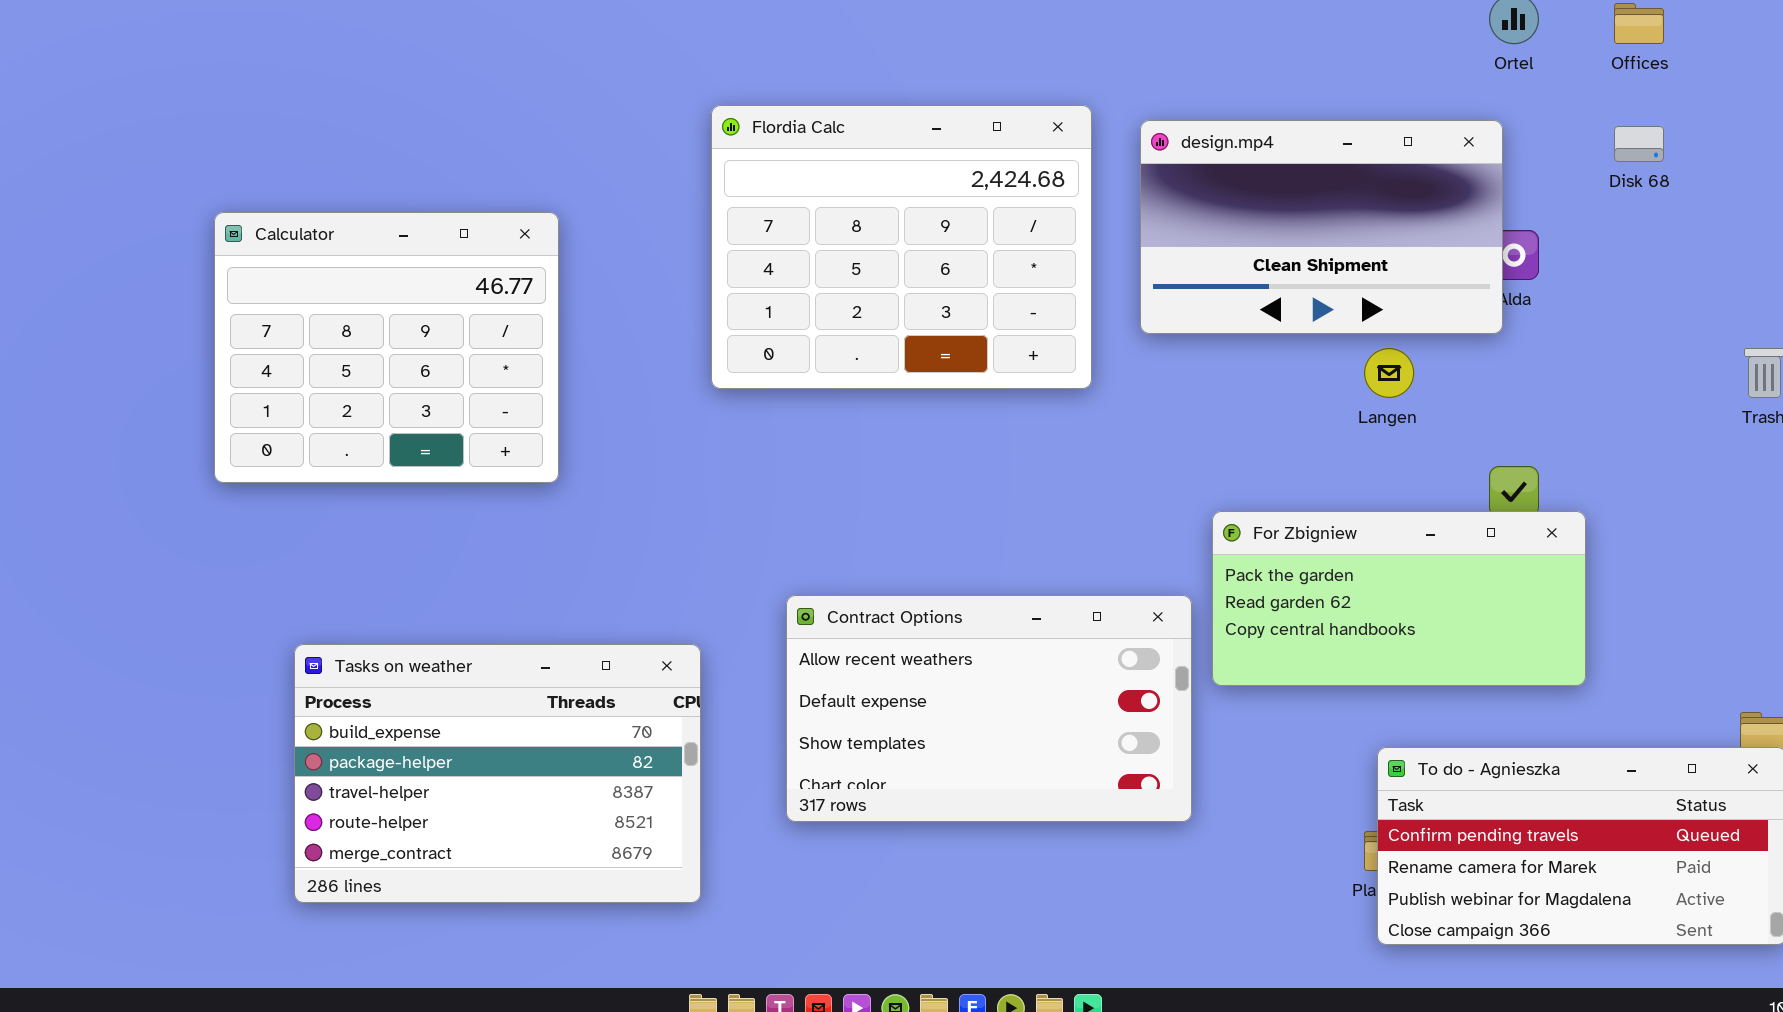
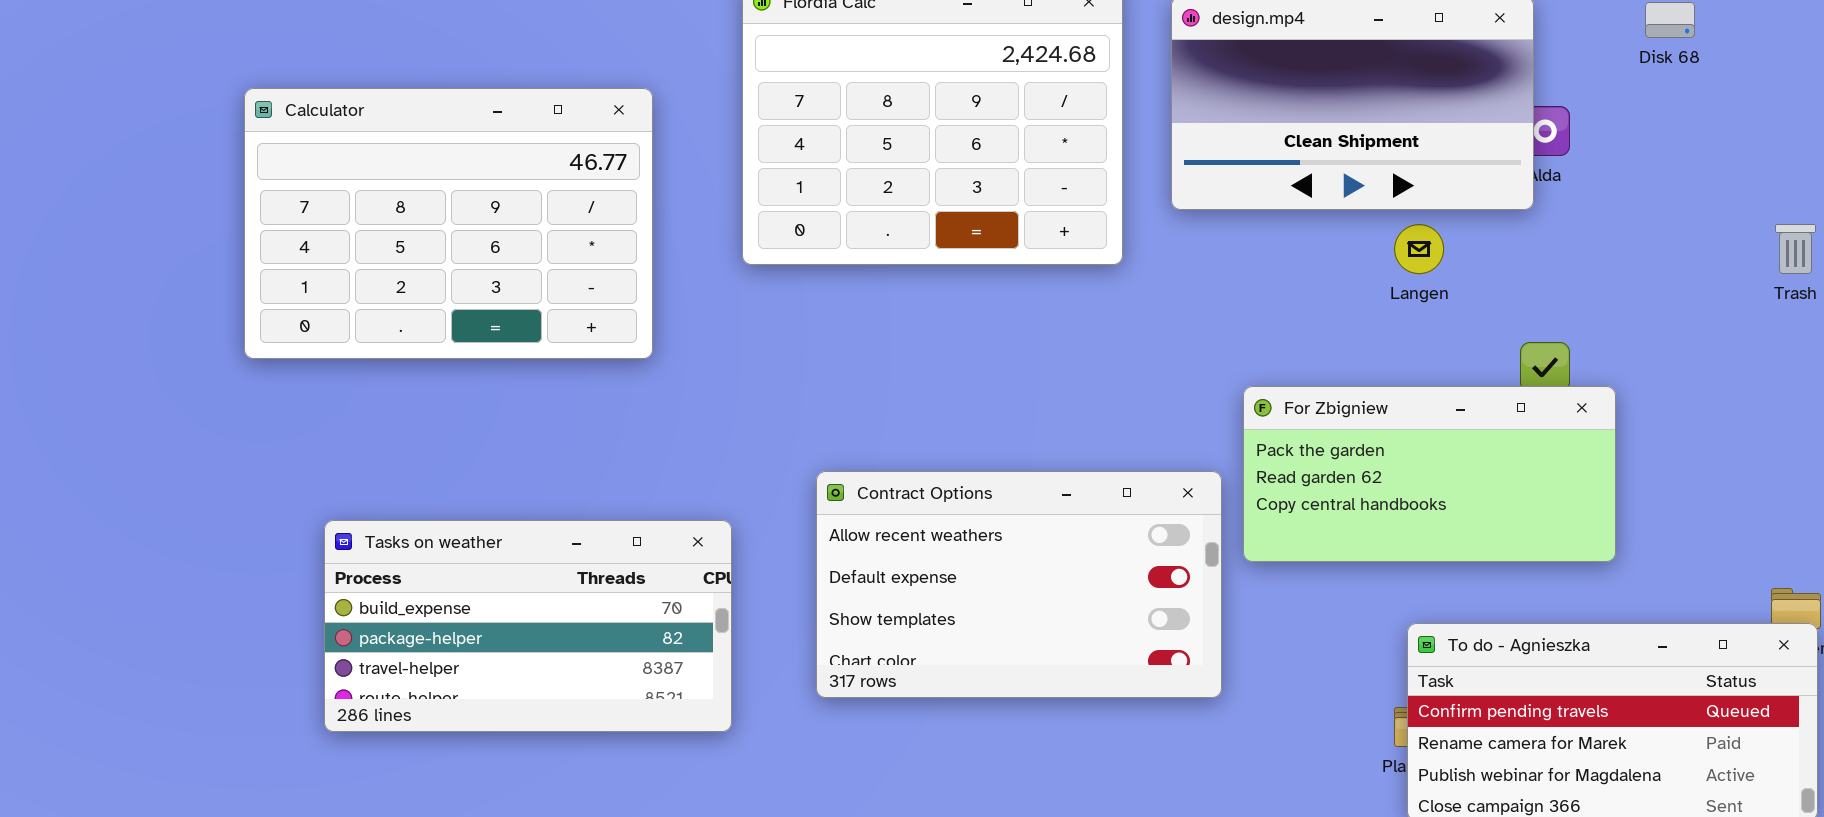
Calculator: [214,212,559,483] -> [244,88,653,359], resized
Tasks on weather: [294,644,701,903] -> [324,520,732,732], resized

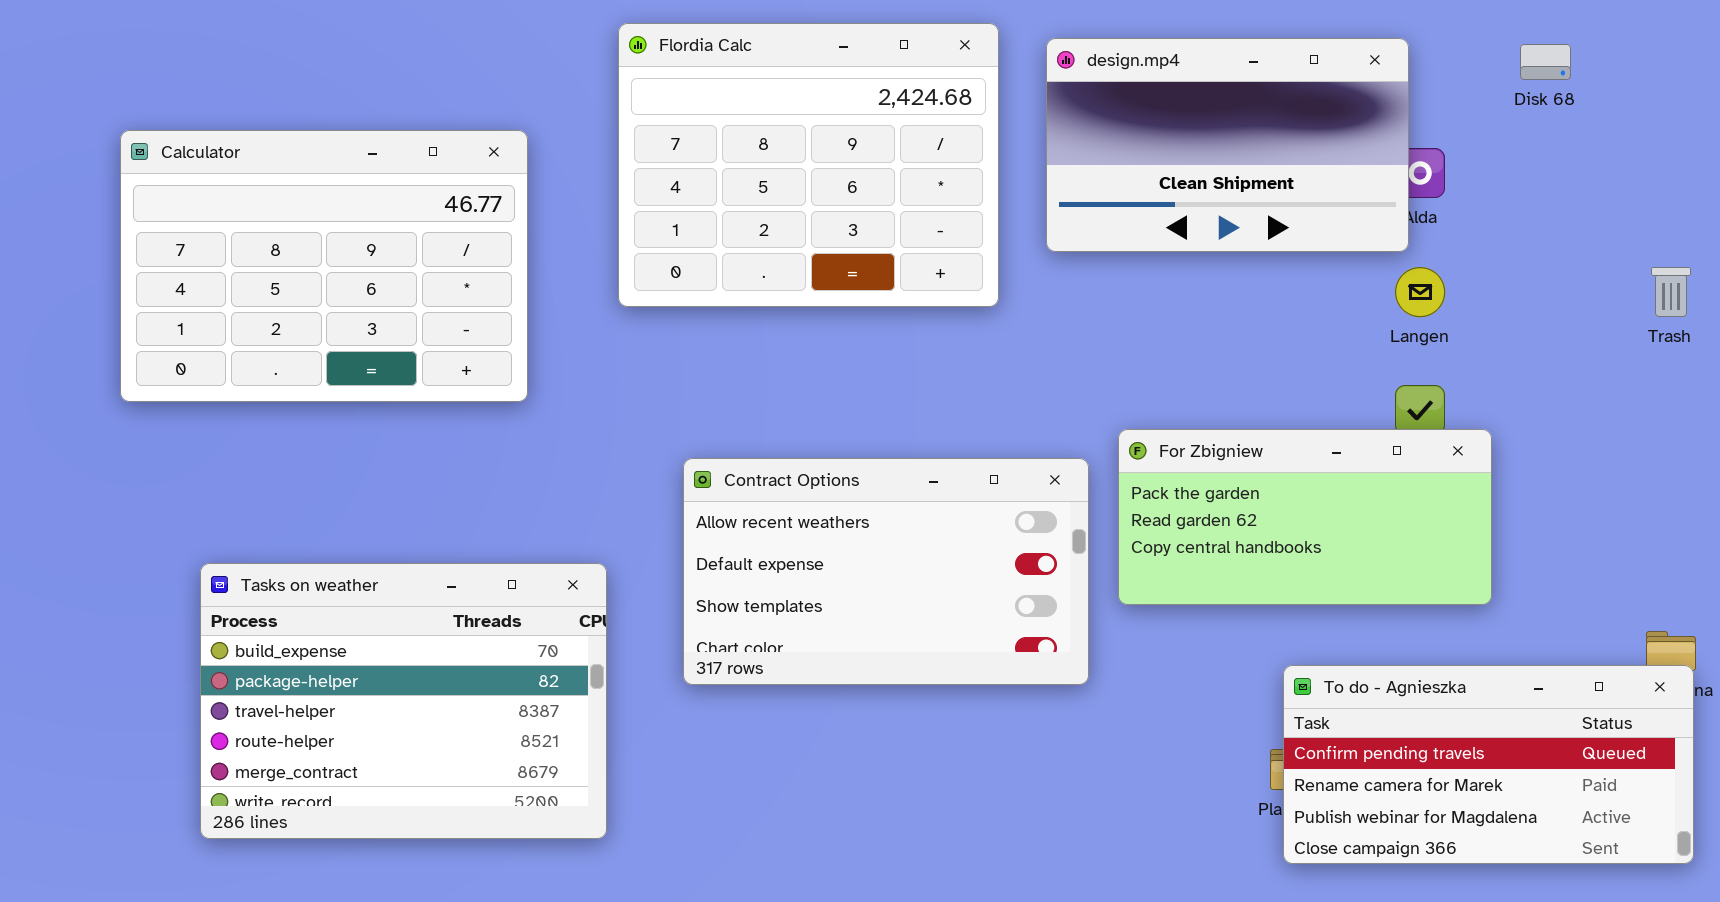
Langen: [1394,224,1444,274] -> [1395,267,1445,317], moved
Contract Options: [816,471,1222,698] -> [683,458,1089,685], moved
Tasks on weather: [324,520,732,732] -> [200,563,607,839], resized

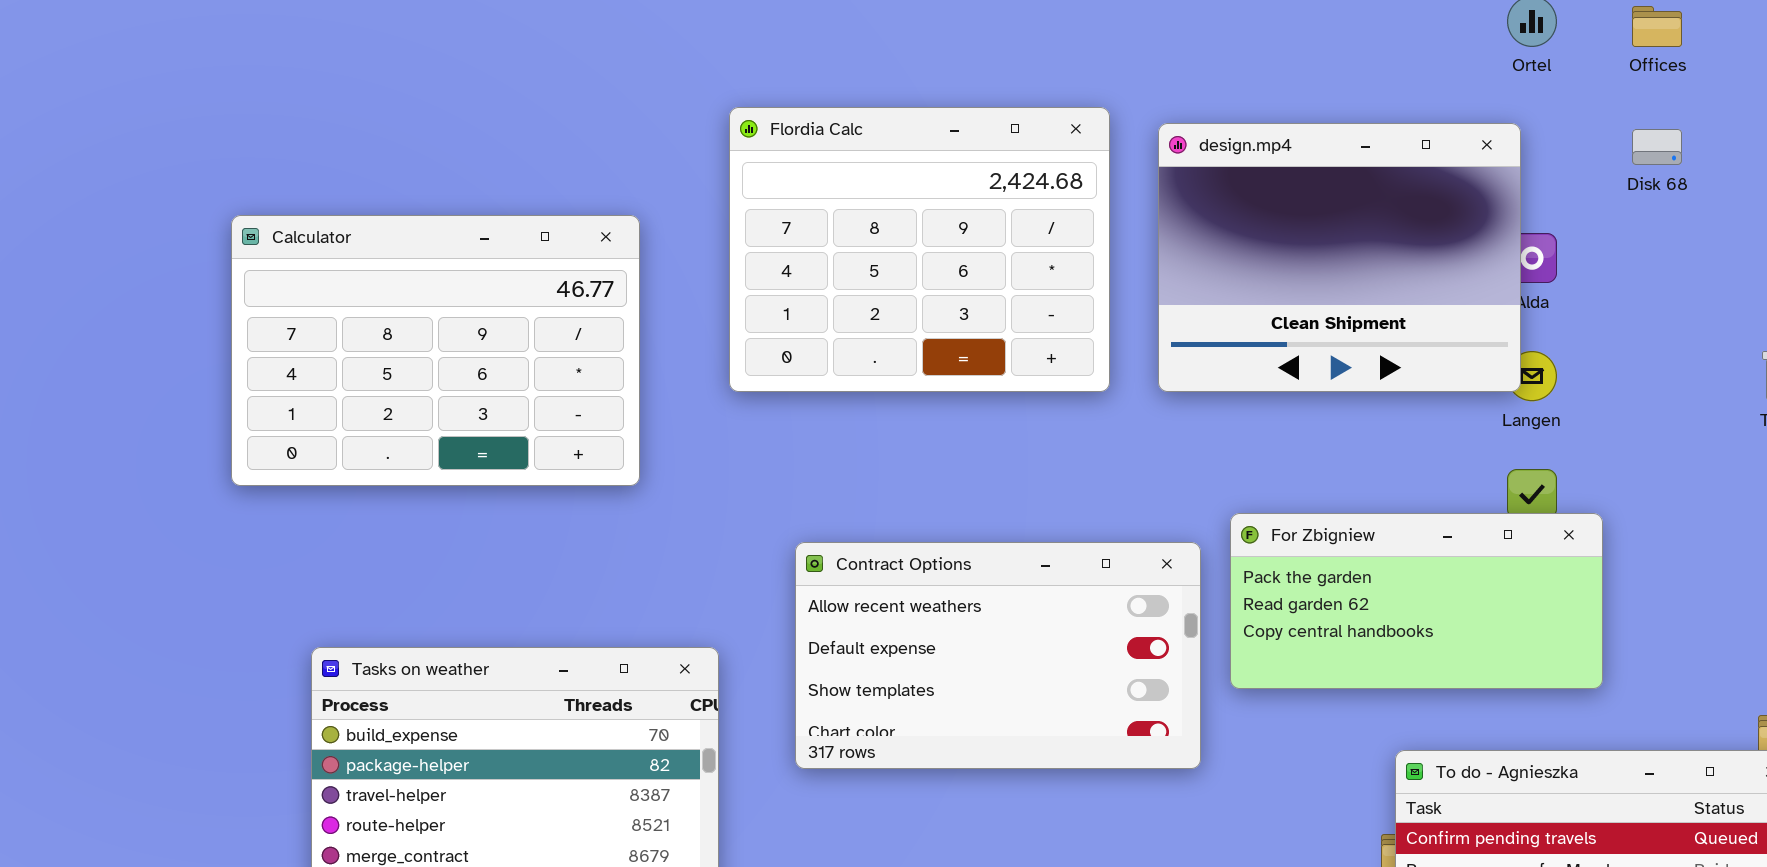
design.mp4: [1046,38,1409,252] -> [1158,123,1521,392], resized

